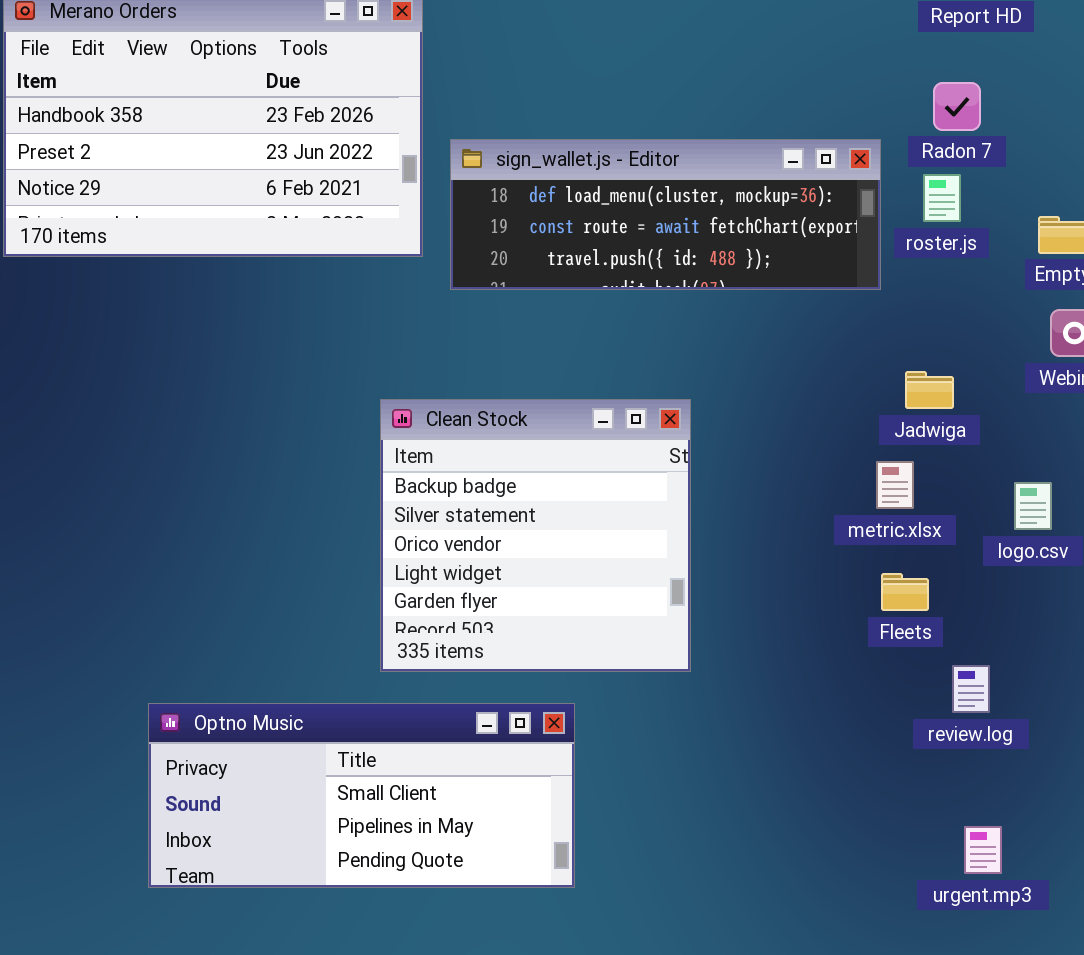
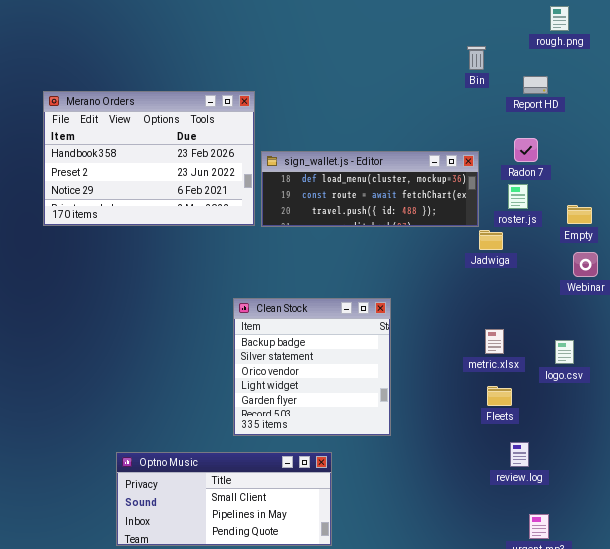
sign_wallet.js - Editor: [450,139,881,290] -> [261,151,479,227], moved
Jadwiga: [905,371,954,409] -> [479,230,503,250], moved
review.log: [952,665,990,713] -> [510,442,529,467], moved

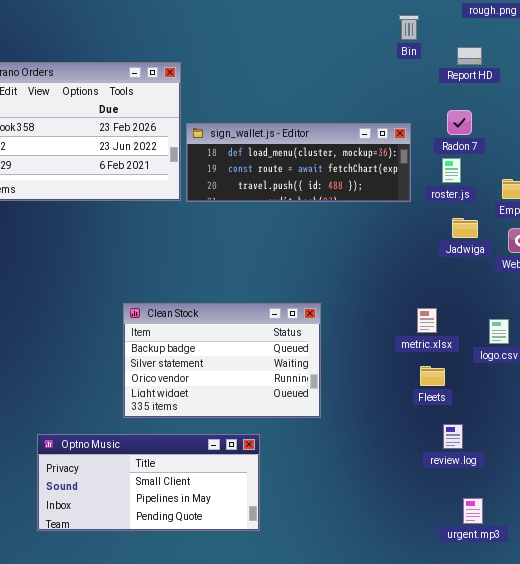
Jadwiga: [479,230,503,250] -> [452,218,478,238], moved
Clean Stock: [233,298,391,436] -> [123,303,321,418], resized

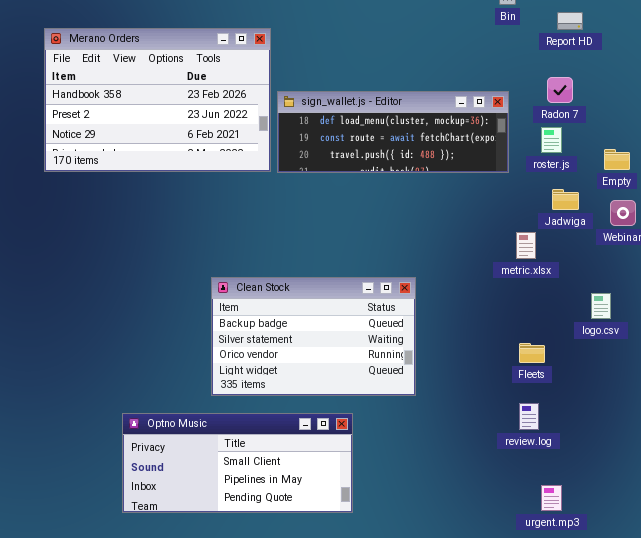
metric.xlsx: [417,308,437,333] -> [516,232,536,259], moved
review.log: [443,424,463,449] -> [519,403,539,430], moved
urgent.mp3: [463,498,483,524] -> [541,485,562,511], moved

